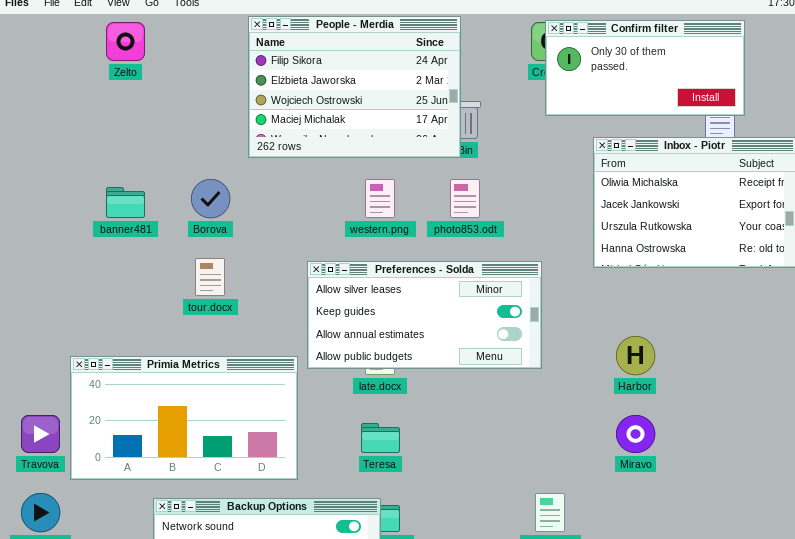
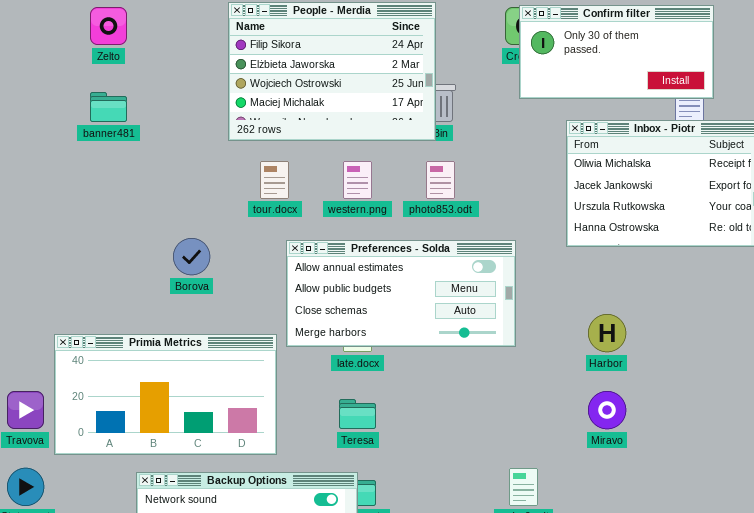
Borova: [191,179,230,218] -> [173,238,210,275], moved
banner481: [106,187,145,218] -> [90,92,127,122], moved
tour.docx: [195,258,225,296] -> [260,161,289,199], moved
Preferences - Solda: [307,261,542,369] -> [286,240,516,347], scrolled down 2 rows

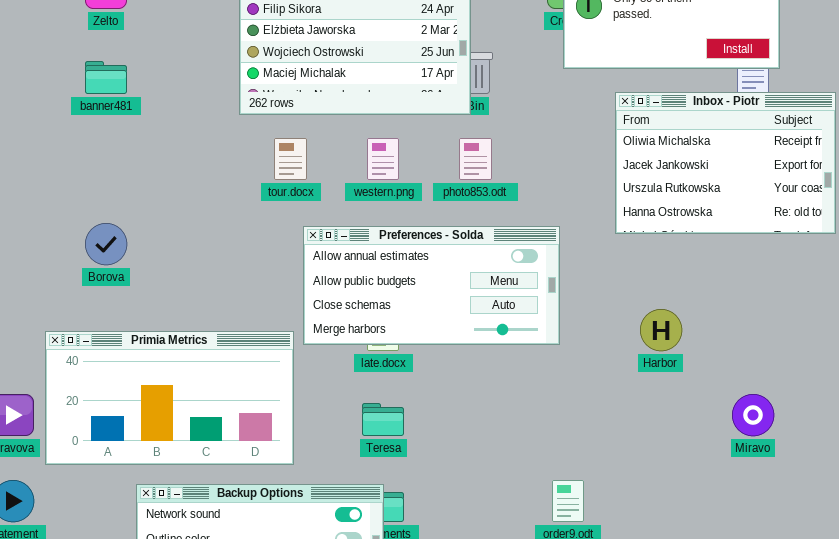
Borova: [173,238,210,275] -> [85,223,127,265], moved
Miravo: [588,391,626,429] -> [732,394,774,436], moved

